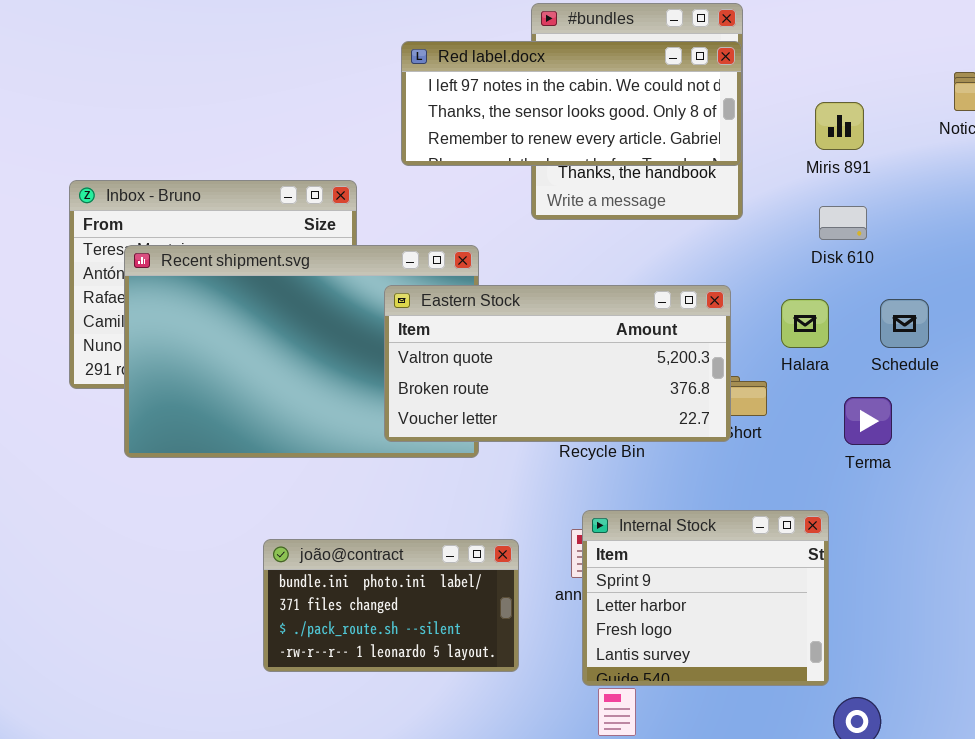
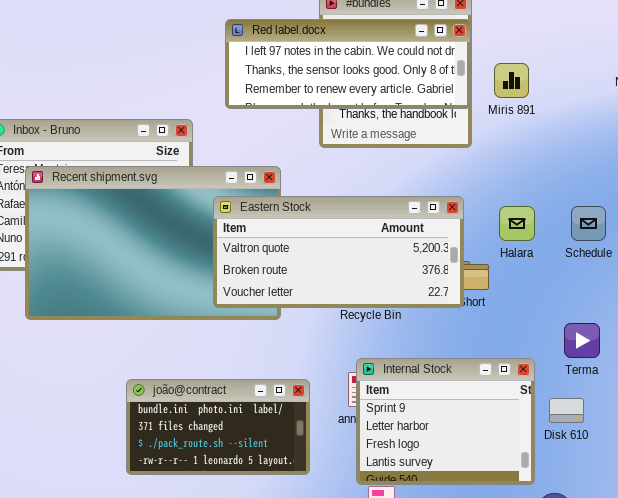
Miris 891: [815,102,864,150] -> [494,63,529,98], moved
Disk 610: [819,206,867,240] -> [549,398,584,423], moved
Terma: [844,397,892,445] -> [564,323,600,358], moved

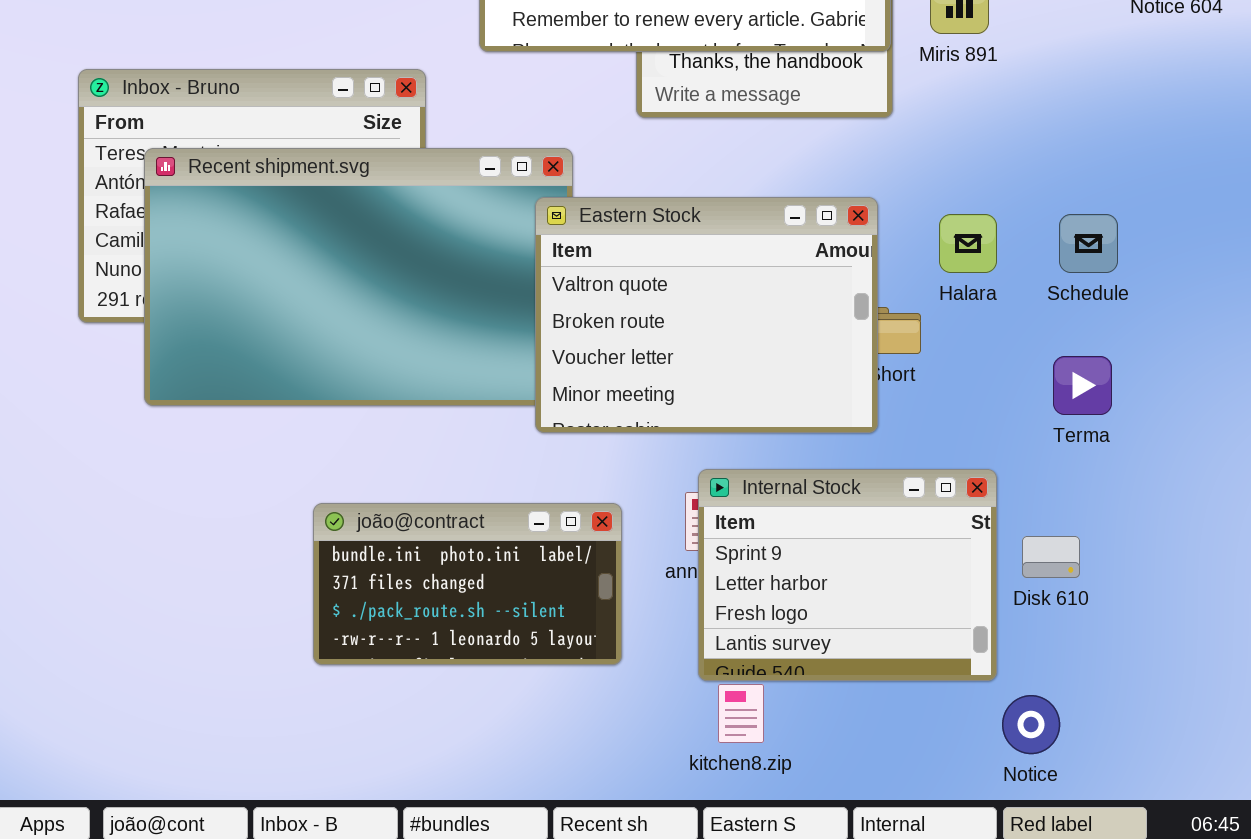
Eastern Stock: [213,196,464,308] -> [535,197,878,433], resized
Terma: [564,323,600,358] -> [1053,356,1112,415], moved

